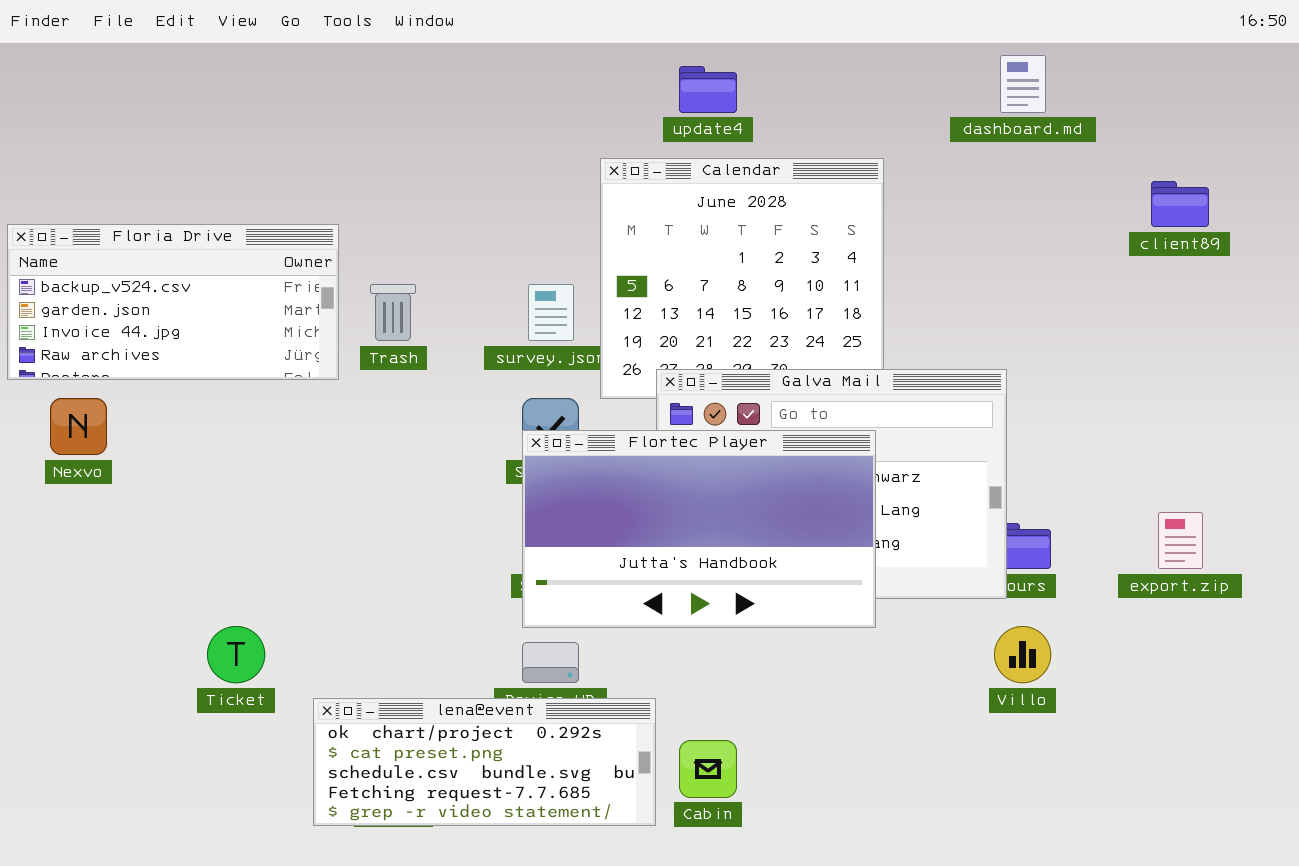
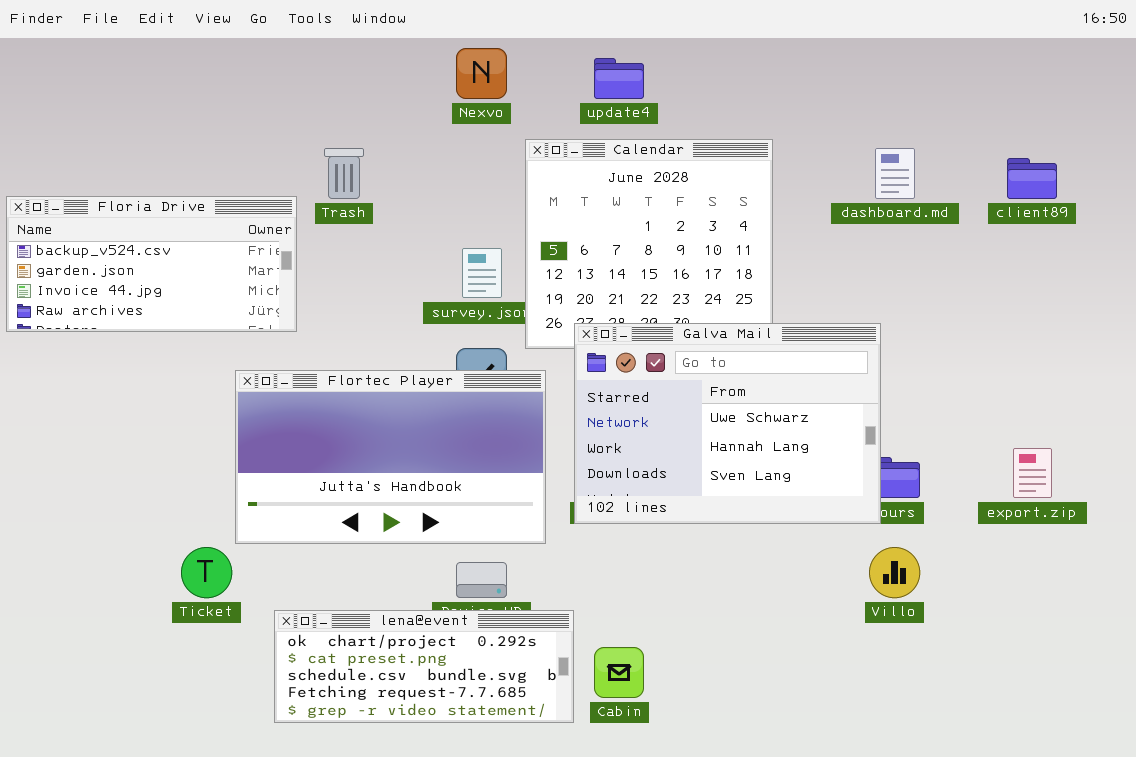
dashboard.md: [1000,55,1046,113] -> [875,148,915,199], moved
Trash: [370,284,416,341] -> [324,148,364,199], moved
Nexvo: [50,398,107,455] -> [456,48,507,99], moved
Flortec Player: [522,430,876,628] -> [235,370,546,544], moved

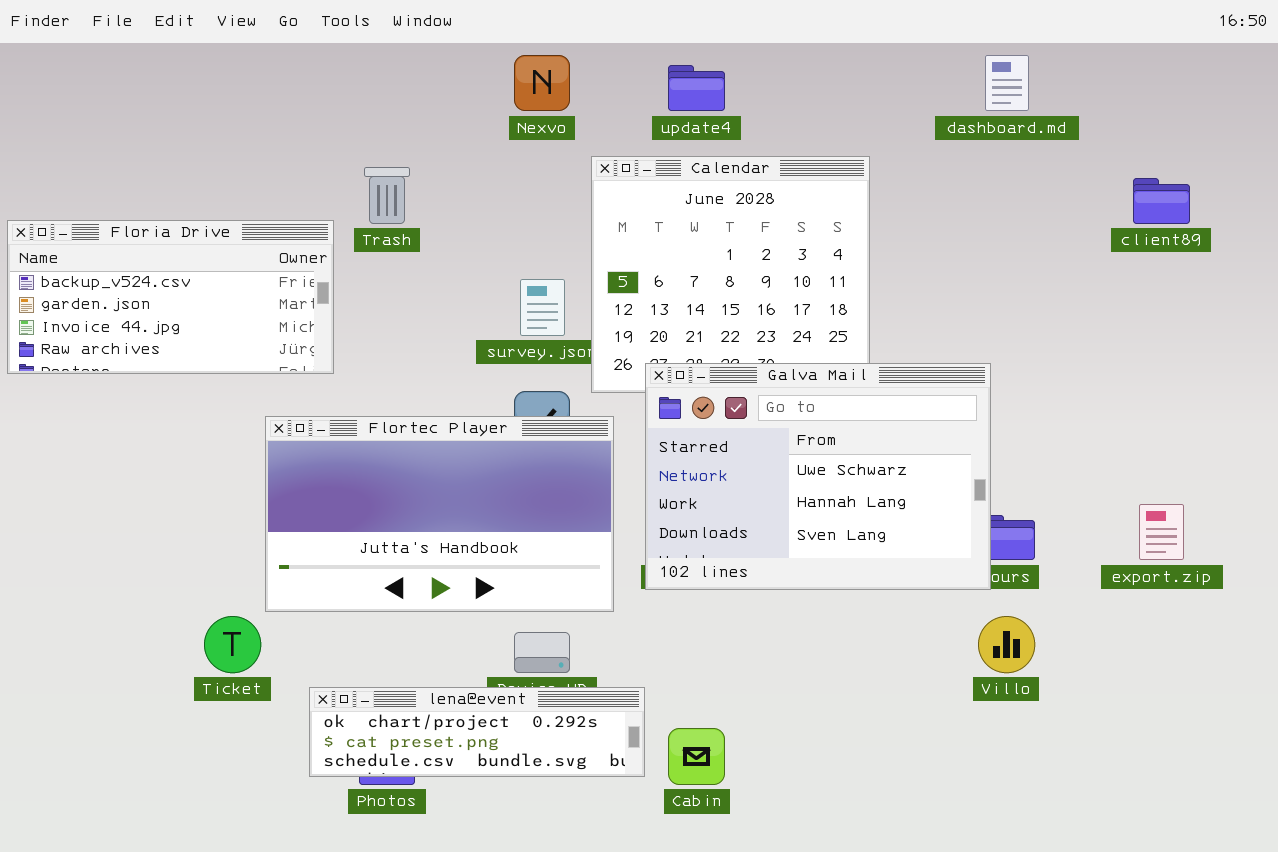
dashboard.md: [875,148,915,199] -> [985,55,1029,111], moved
lena@event: [274,610,574,723] -> [309,687,645,777], resized

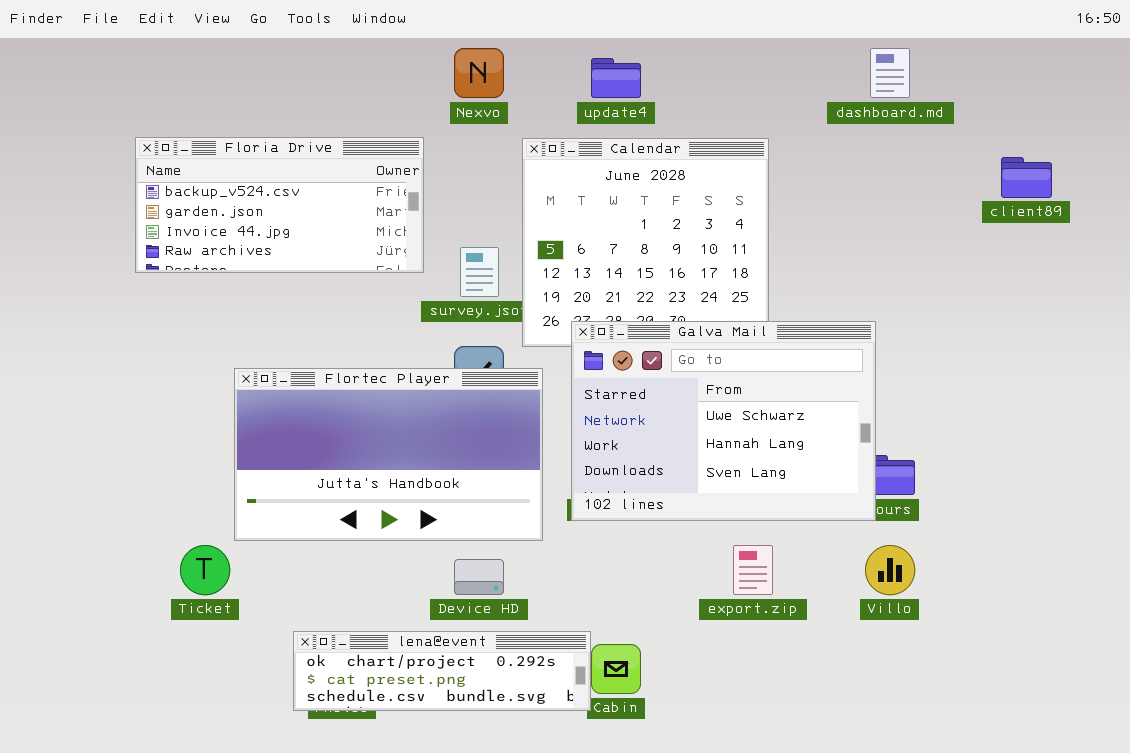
Floria Drive: [7,220,334,374] -> [135,137,424,273], moved
export.zip: [1139,504,1184,560] -> [733,545,773,595], moved
lena@event: [309,687,645,777] -> [293,631,591,711], moved

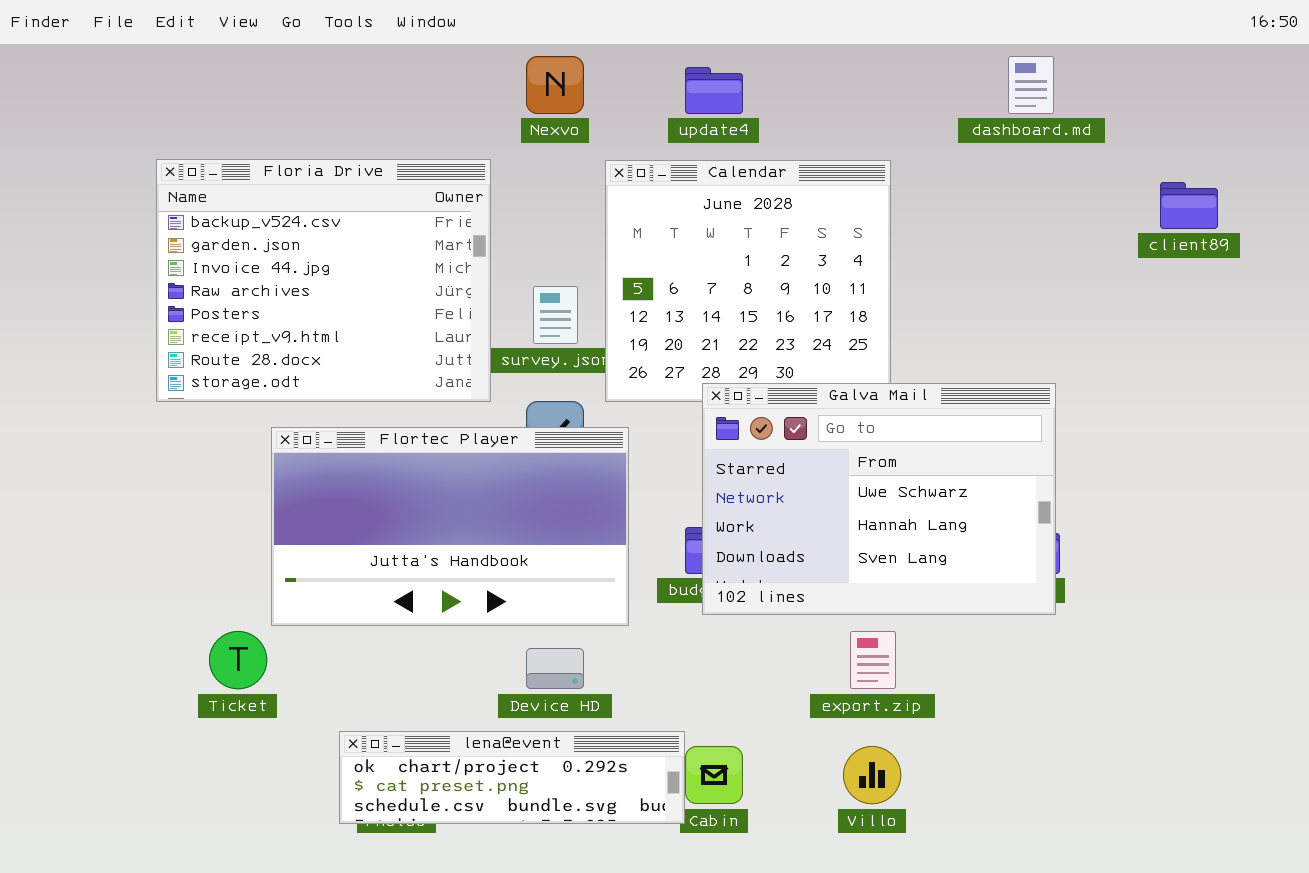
Floria Drive: [135,137,424,273] -> [156,159,491,402], resized
Galva Mail: [571,321,876,521] -> [702,383,1056,615], moved
Villo: [865,545,915,595] -> [843,746,901,804], moved

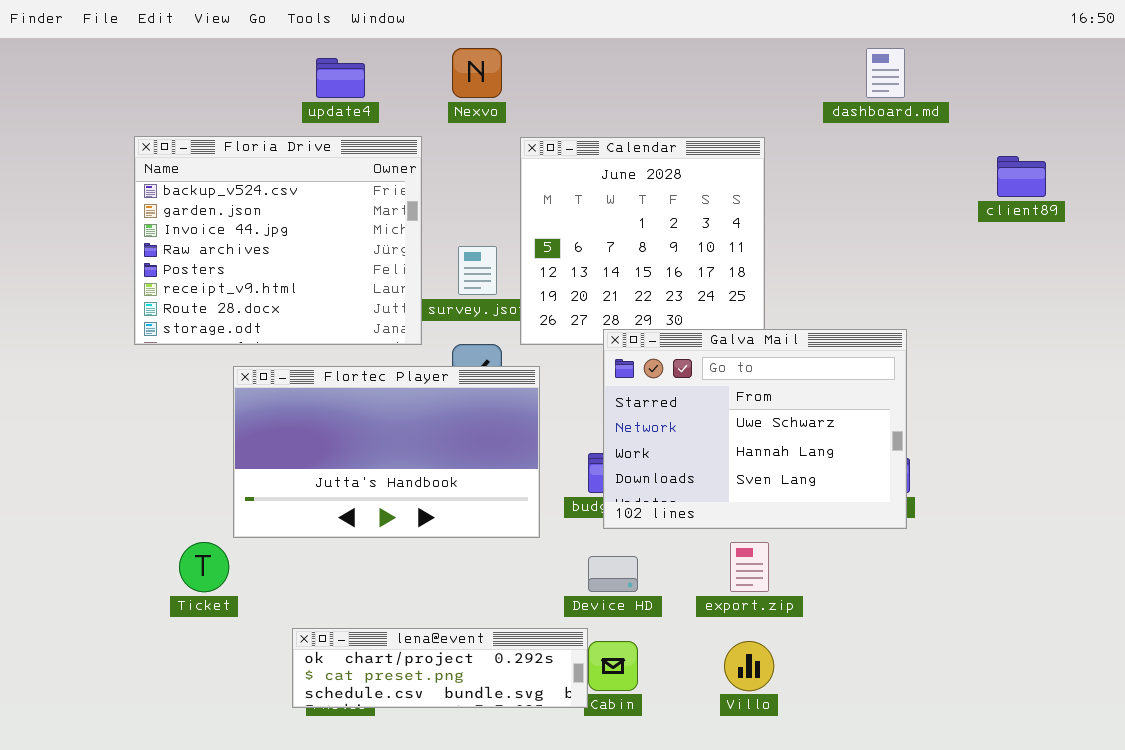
update4: [685,67,743,114] -> [316,58,365,98], moved
Device HD: [526,648,584,689] -> [588,556,638,592], moved

